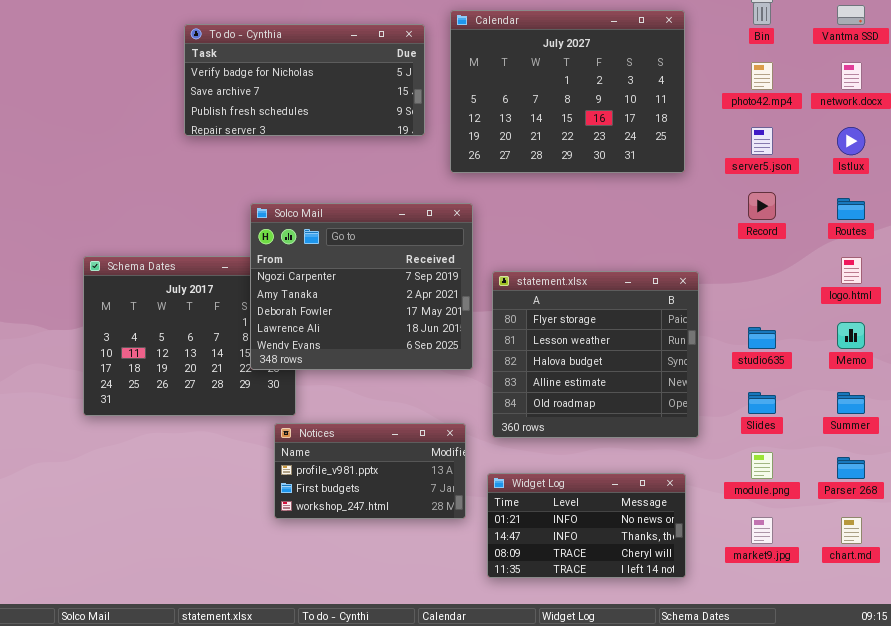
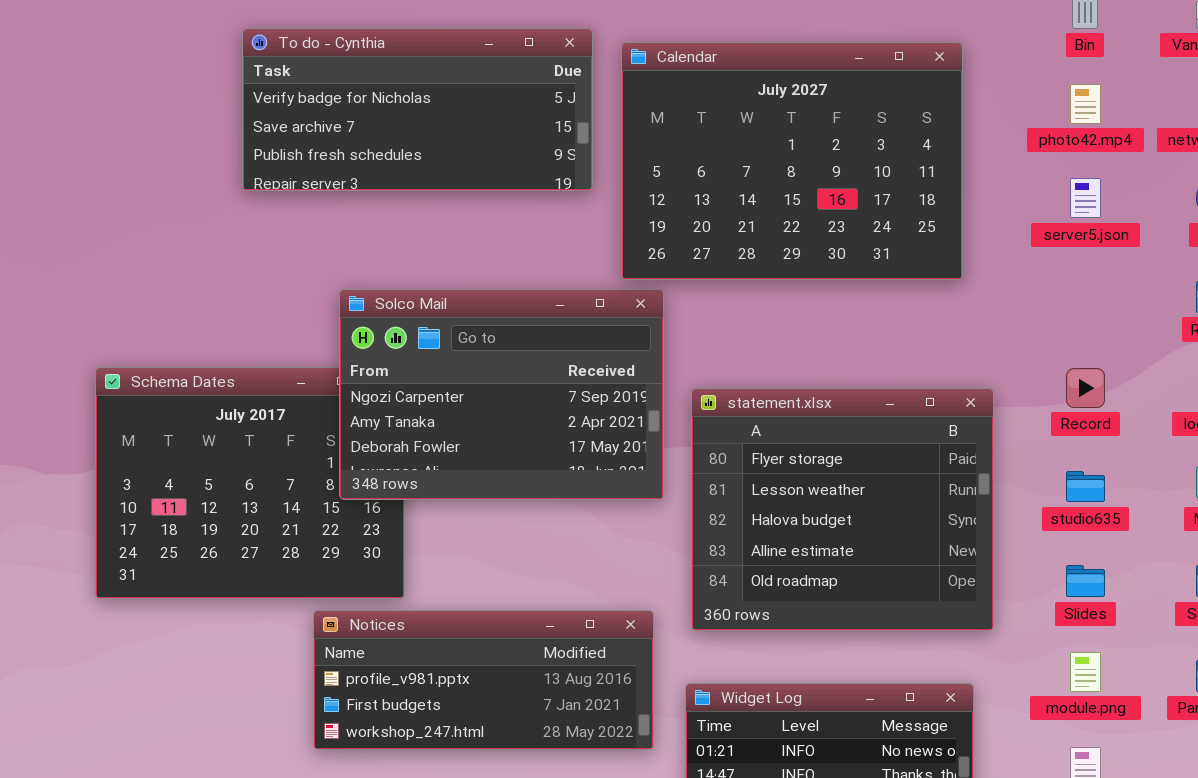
Calendar: [450,10,685,173] -> [621,42,963,280], moved
Record: [748,192,776,220] -> [1066,368,1105,408], moved
Solco Mail: [250,203,473,370] -> [339,289,664,500], resized
Notices: [274,423,466,519] -> [313,610,654,750], resized

